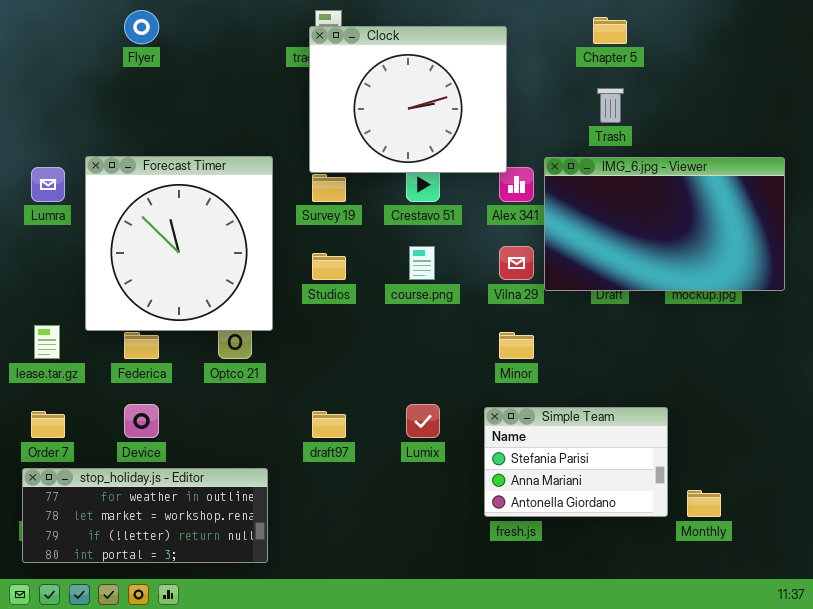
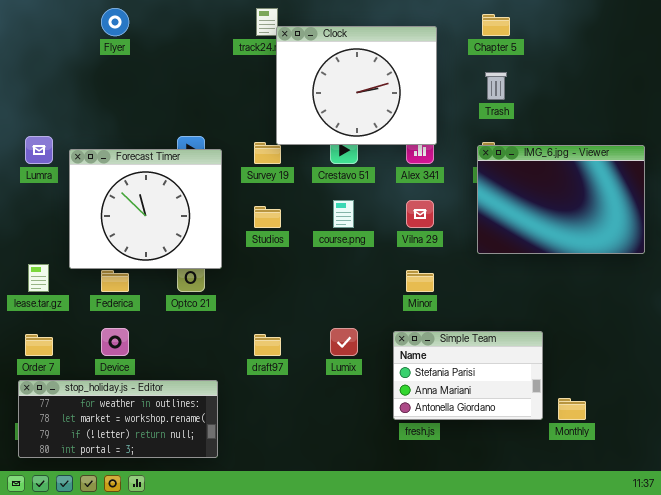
Clock: [309,26,507,173] -> [276,26,437,145], moved
Forecast Timer: [85,156,273,331] -> [69,149,222,269], resized
IMG_6.jpg - Viewer: [544,157,785,291] -> [477,145,645,254], moved, resized

